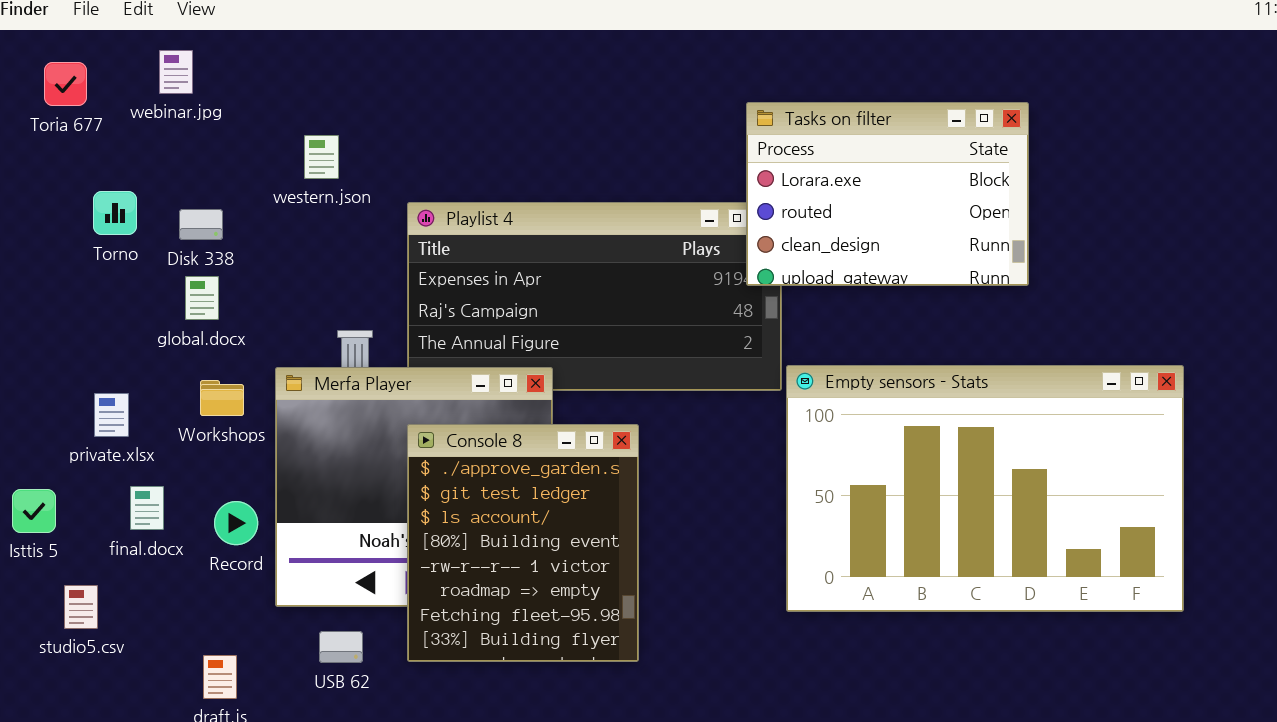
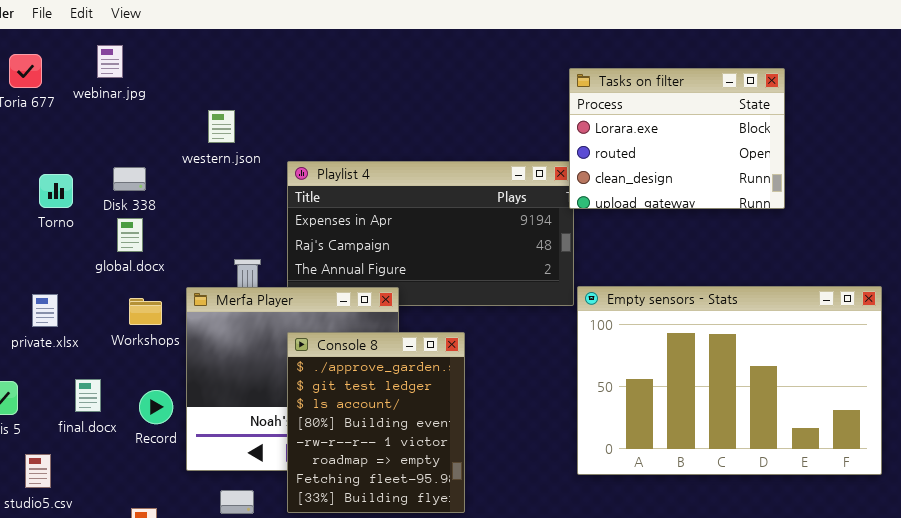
Tasks on filter: [746,102,1029,286] -> [569,68,785,209], moved
Torno: [93,191,137,235] -> [39,174,73,208], moved
private.xlsx: [94,393,129,437] -> [32,294,58,327], moved

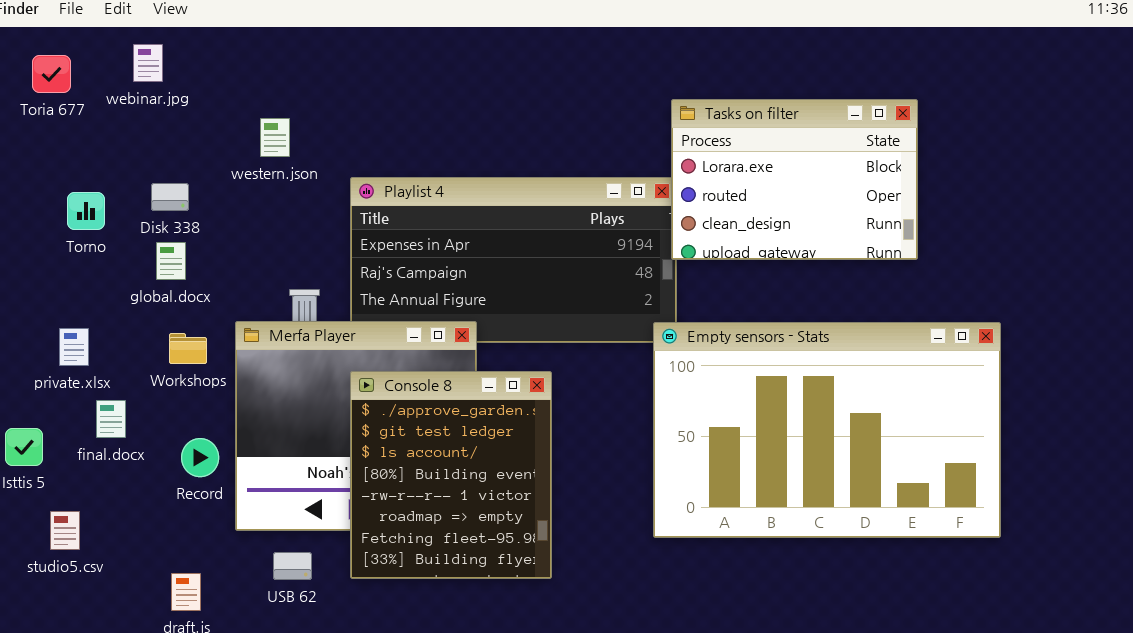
Tasks on filter: [569,68,785,209] -> [671,99,918,260], moved
Empty sensors - Stats: [577,286,882,475] -> [653,322,1001,538], moved
final.docx: [75,379,101,412] -> [96,400,126,438], moved

